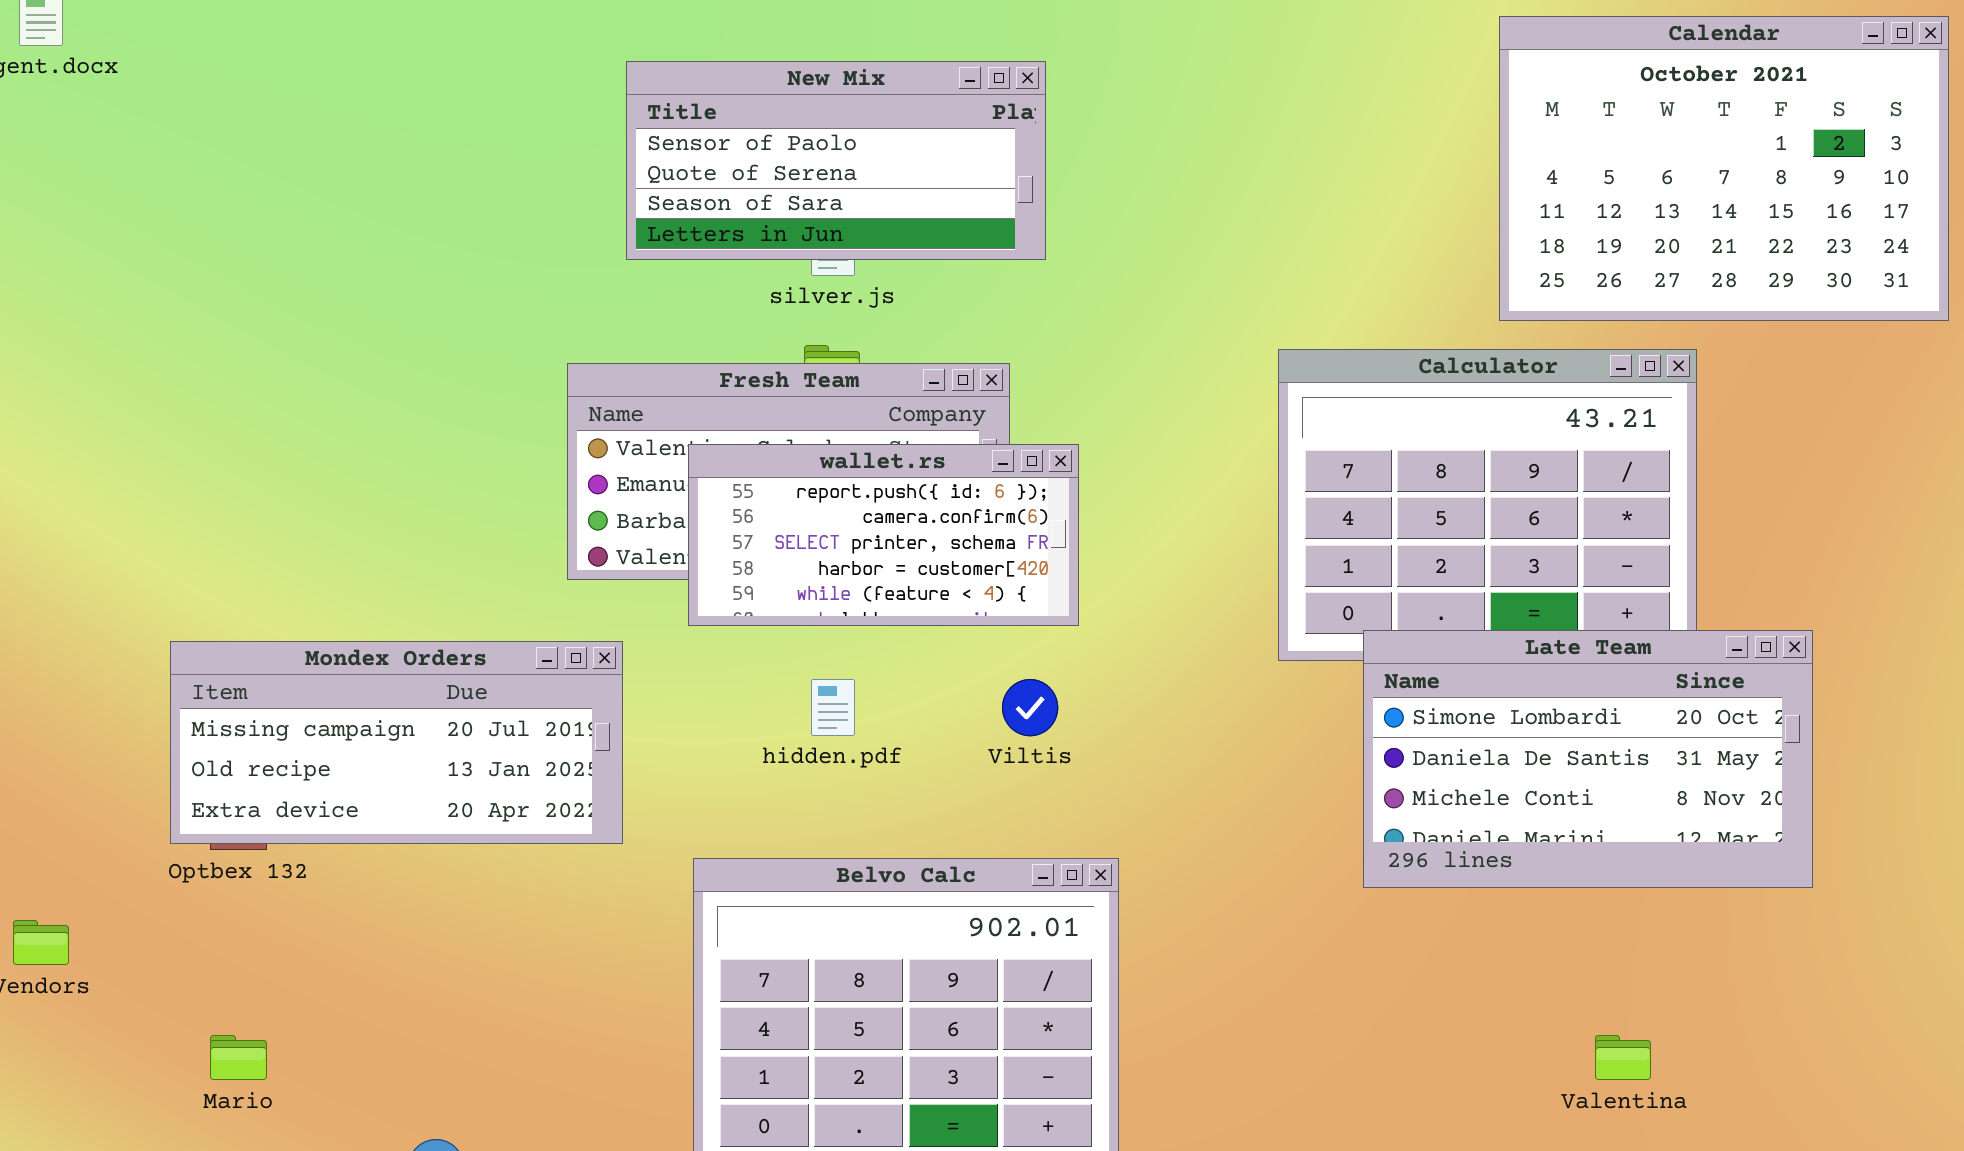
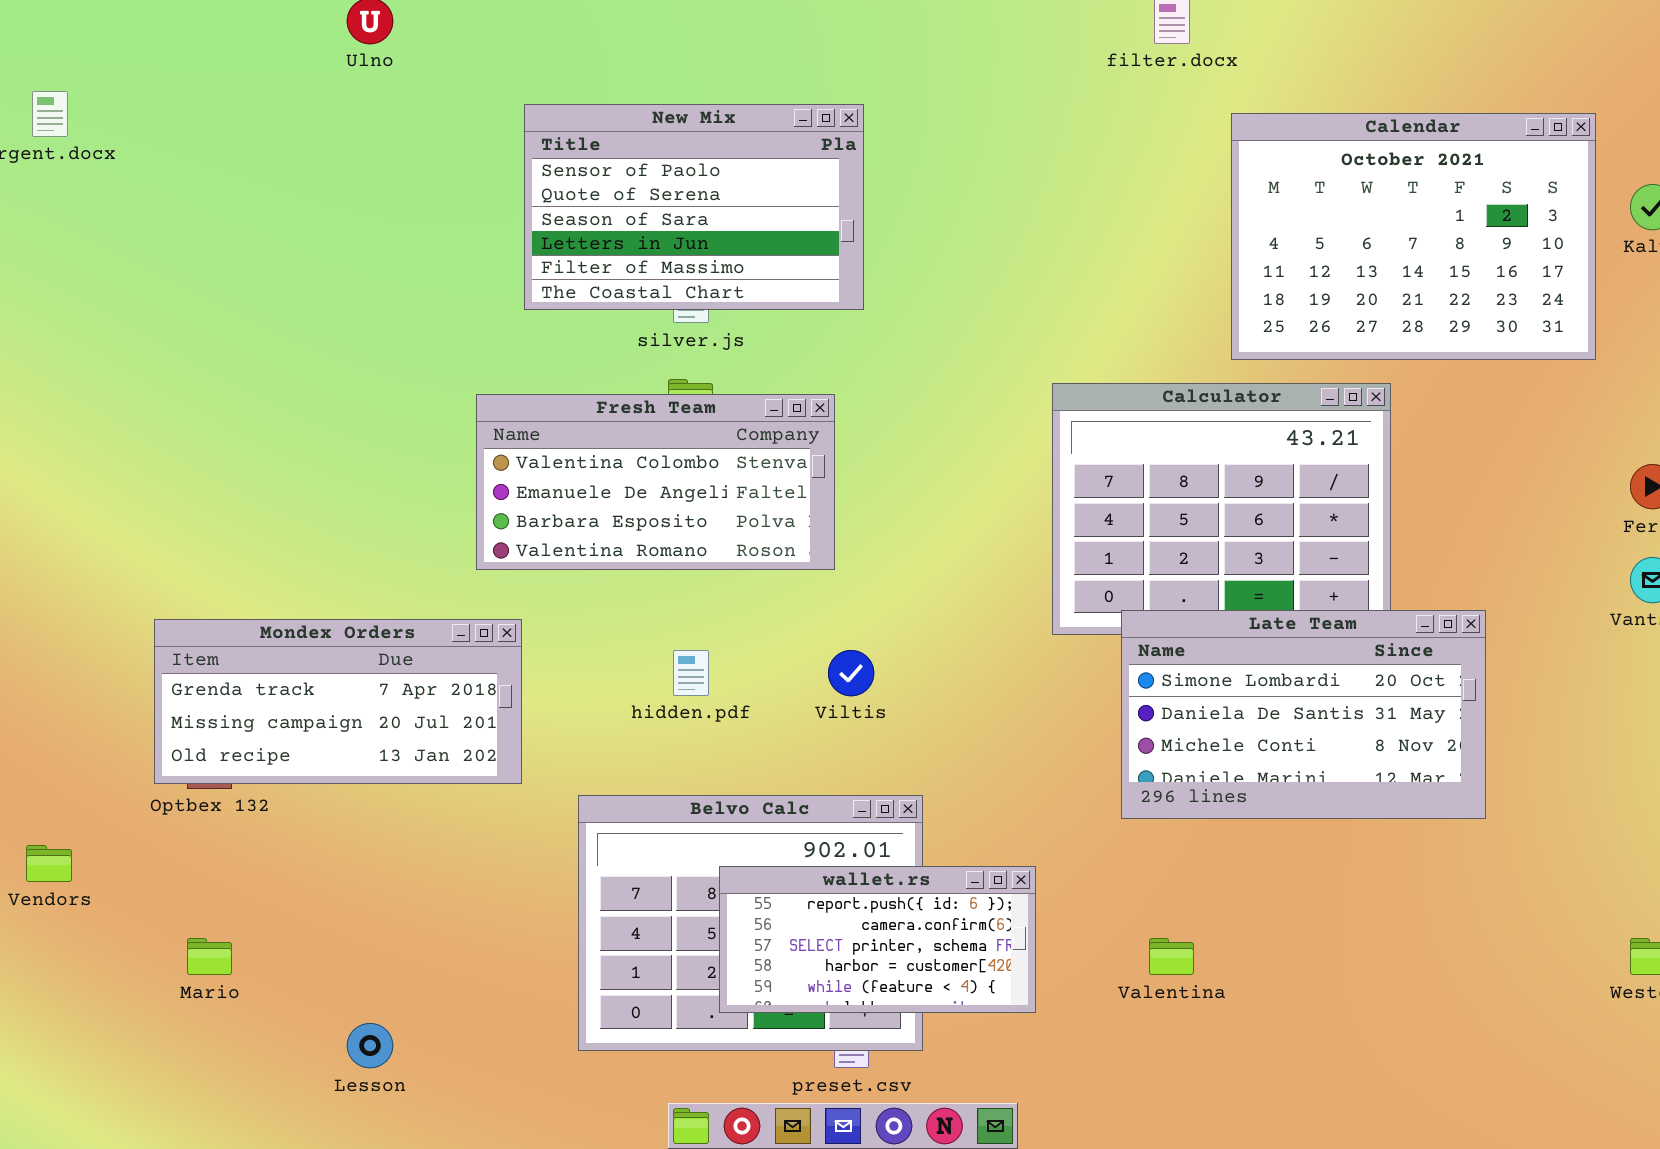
New Mix: [626,61,1046,260] -> [524,104,864,310], resized
wallet.rs: [688,444,1079,626] -> [719,866,1036,1013], moved
Mondex Orders: [170,641,623,844] -> [154,619,522,784], scrolled up 1 row
Valentina: [1595,1035,1651,1080] -> [1149,938,1194,975], moved

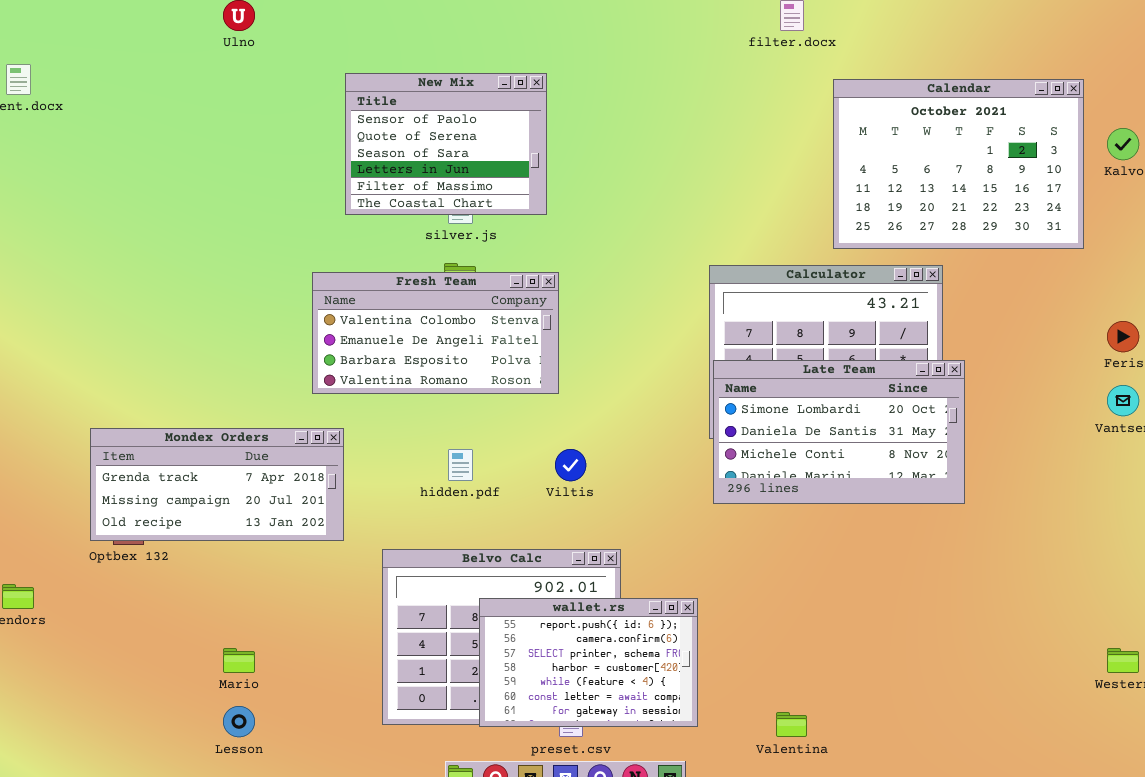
New Mix: [524,104,864,310] -> [345,73,547,215], resized
Late Team: [1121,610,1486,819] -> [713,360,965,504], moved
wallet.rs: [719,866,1036,1013] -> [479,598,698,727], resized
Mario: [187,938,232,975] -> [223,648,255,673], moved
Valentina: [1149,938,1194,975] -> [776,712,807,737], moved

